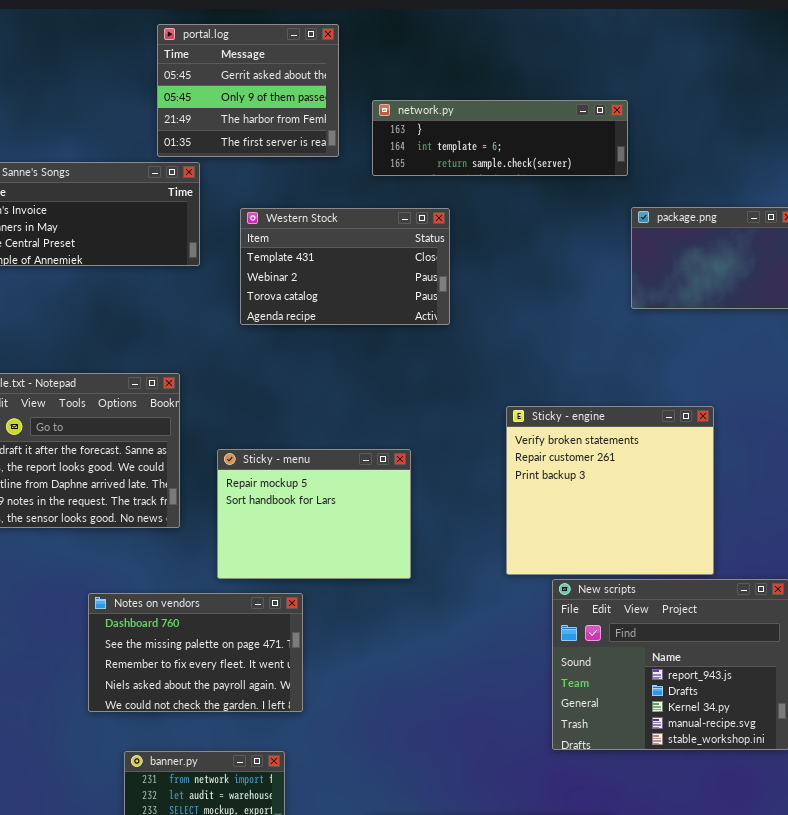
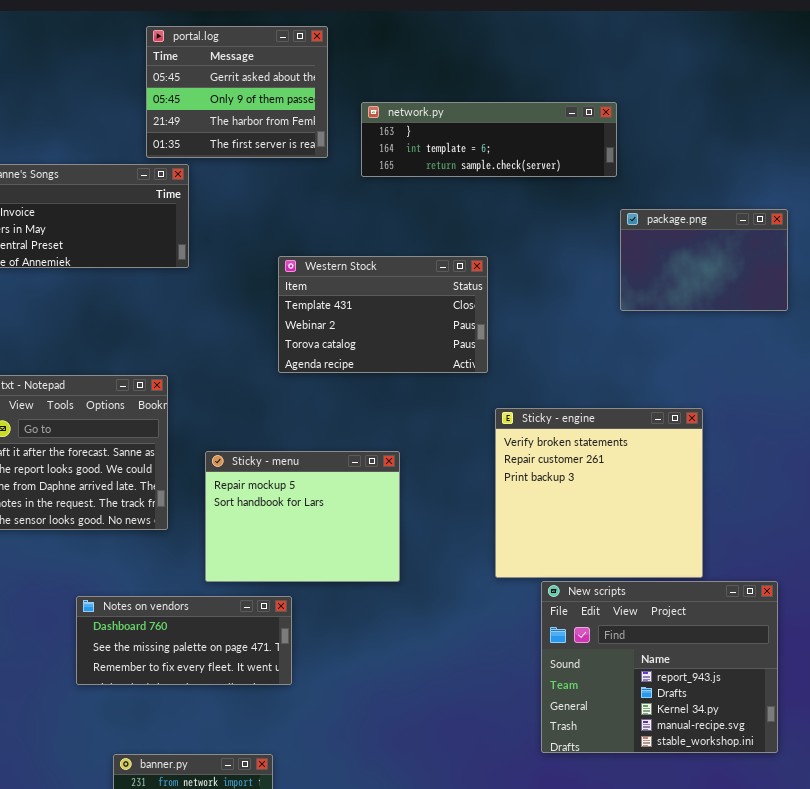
Western Stock: [240,208,450,325] -> [278,256,488,373], moved
Notes on vendors: [88,593,303,712] -> [76,596,292,685], resized

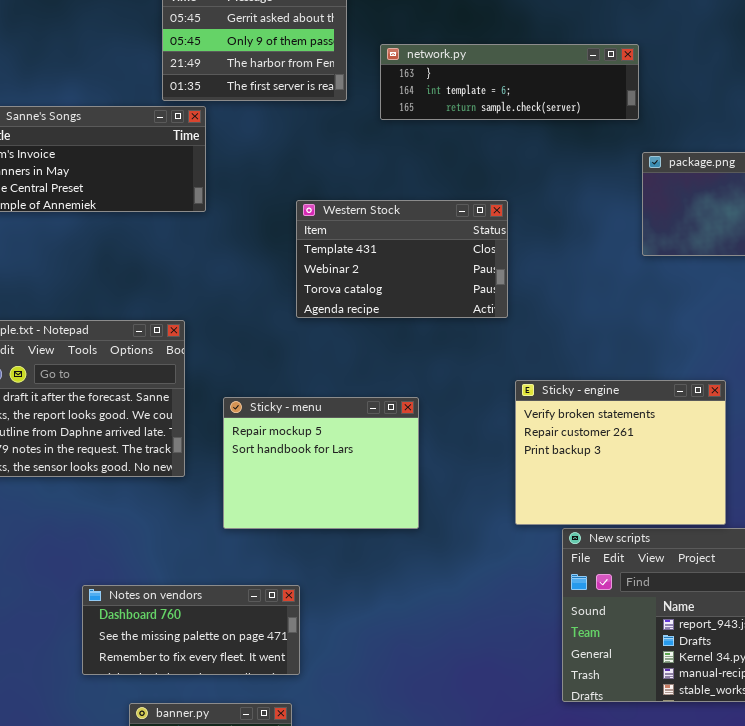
Sticky - engine: [495,408,703,578] -> [515,380,726,525], resized
Notes on vendors: [76,596,292,685] -> [82,585,300,675], moved

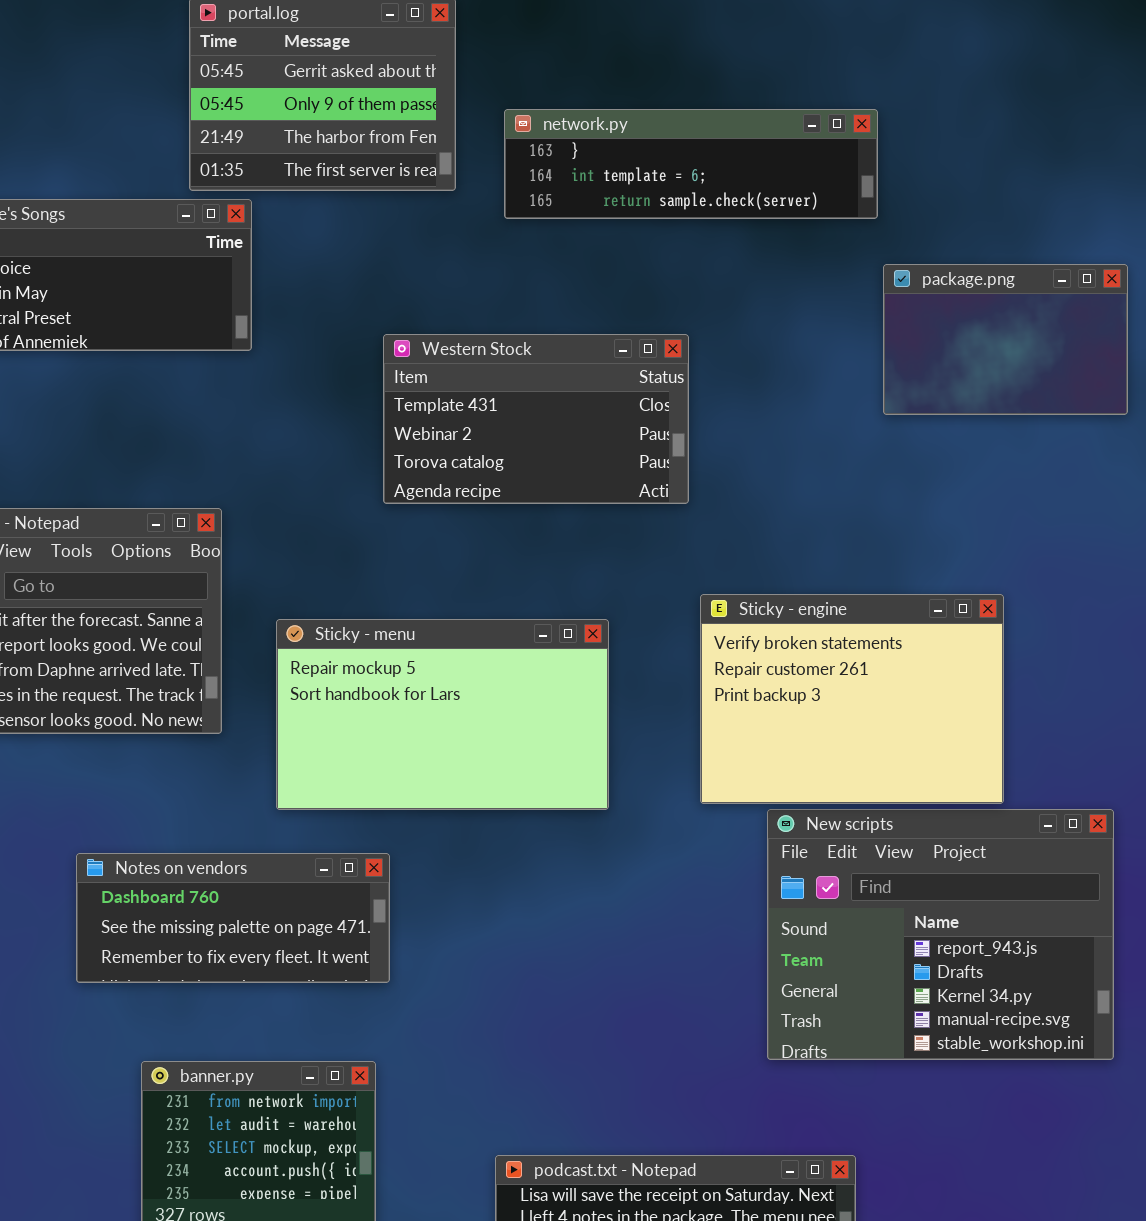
Sticky - menu: [223,397,419,529] -> [276,619,609,810], resized
Notes on vendors: [82,585,300,675] -> [76,853,390,983], moved

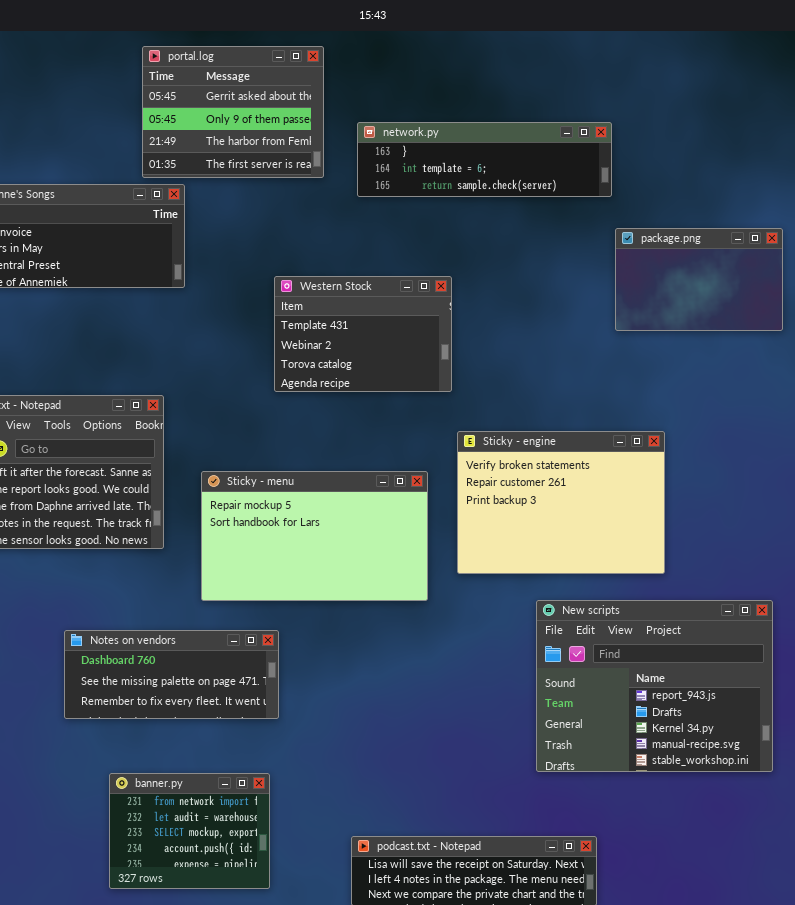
Western Stock: [383,334,689,504] -> [274,276,452,392], resized
Sticky - engine: [700,594,1004,804] -> [457,431,665,574], moved

